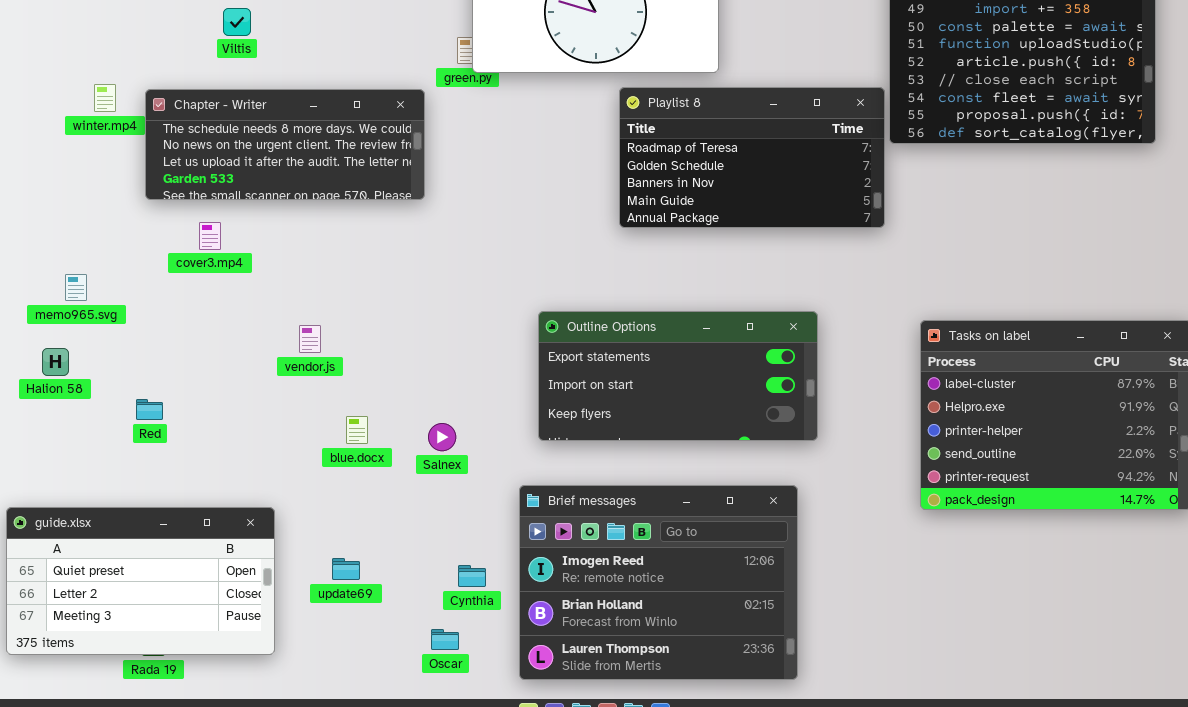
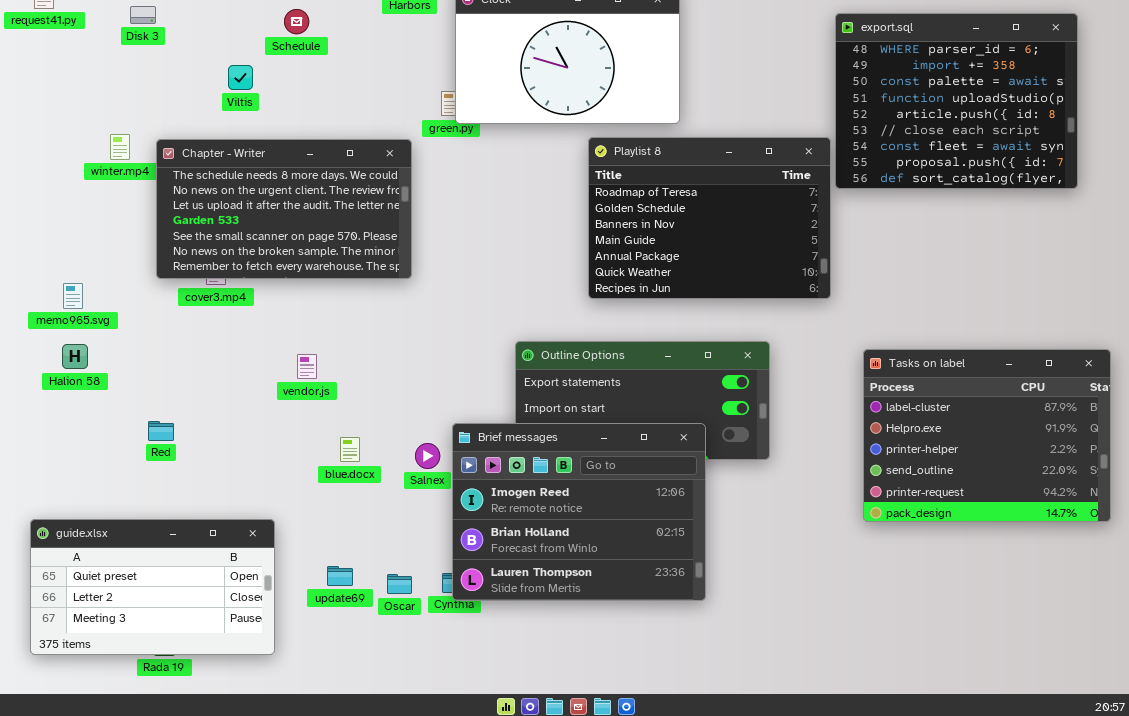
Playlist 8: [619,87,885,228] -> [588,137,831,299], resized
Chapter - Writer: [145,89,425,200] -> [156,139,412,279], resized
memo965.svg: [65,274,87,301] -> [63,283,83,309], moved
Halion 58: [42,348,69,376] -> [62,344,88,369], moved
Brief messages: [519,485,798,680] -> [452,423,706,601], moved
Oscar: [431,629,459,650] -> [387,574,412,594], moved

